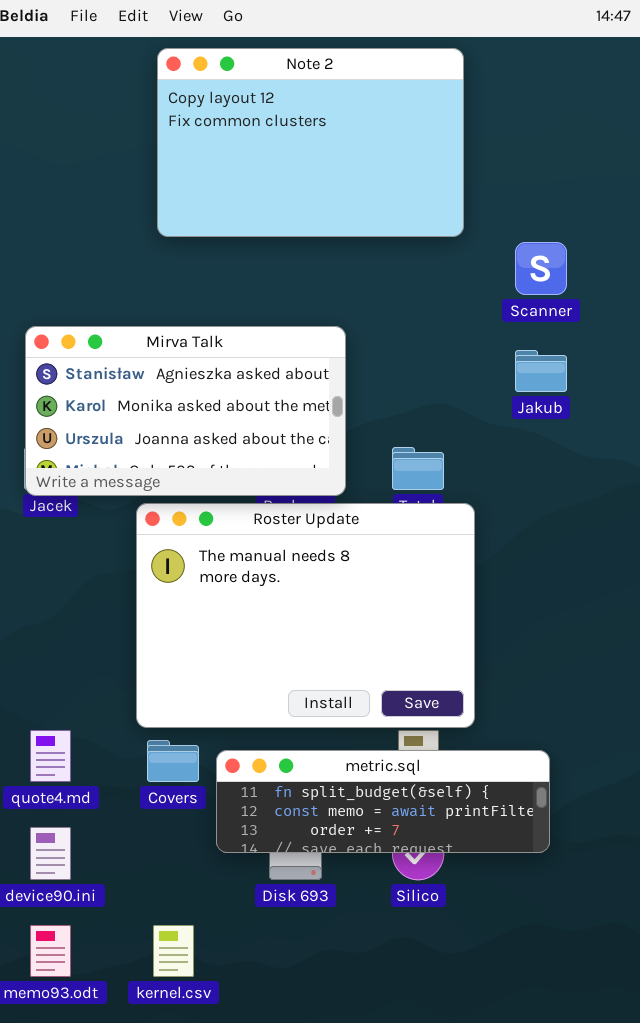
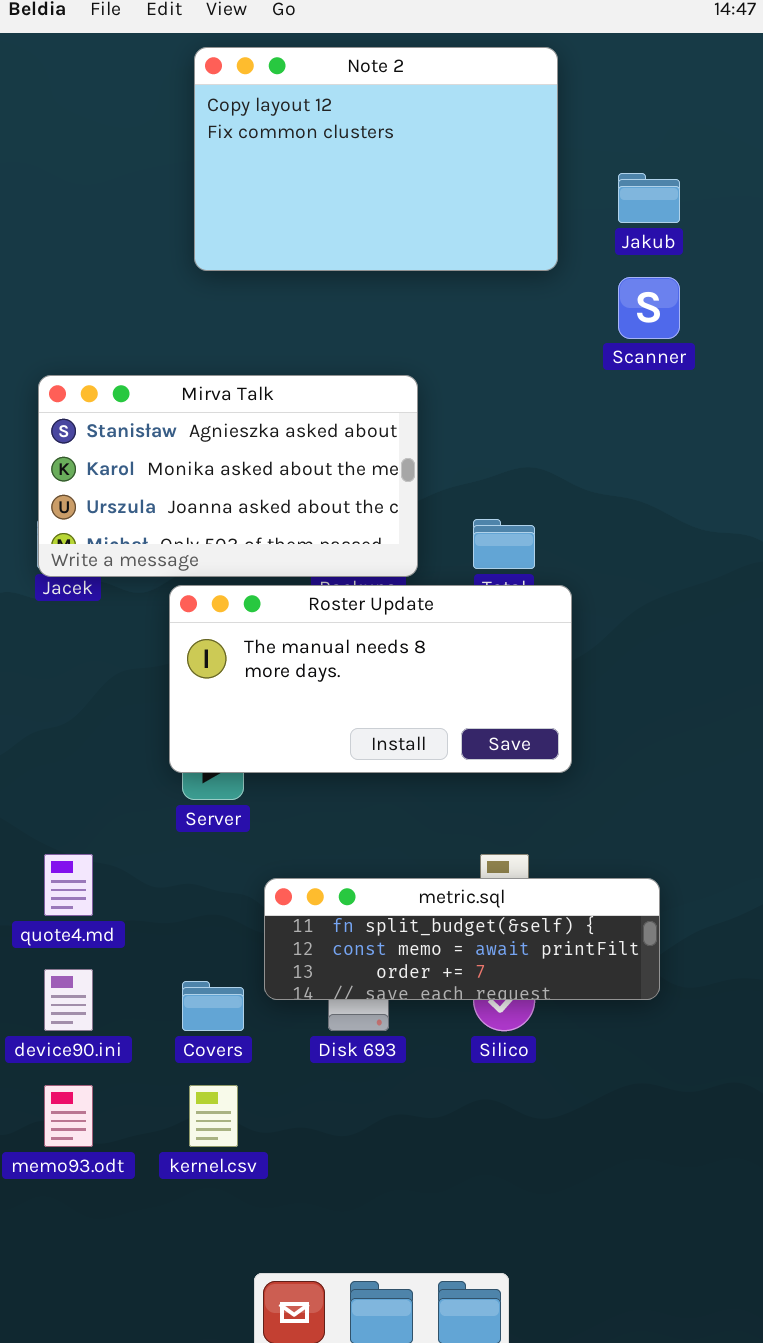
Jakub: [515,350,567,392] -> [618,173,680,223], moved
Roster Update: [136,503,475,728] -> [169,585,572,773], resized
Covers: [147,740,199,782] -> [182,981,244,1031], moved

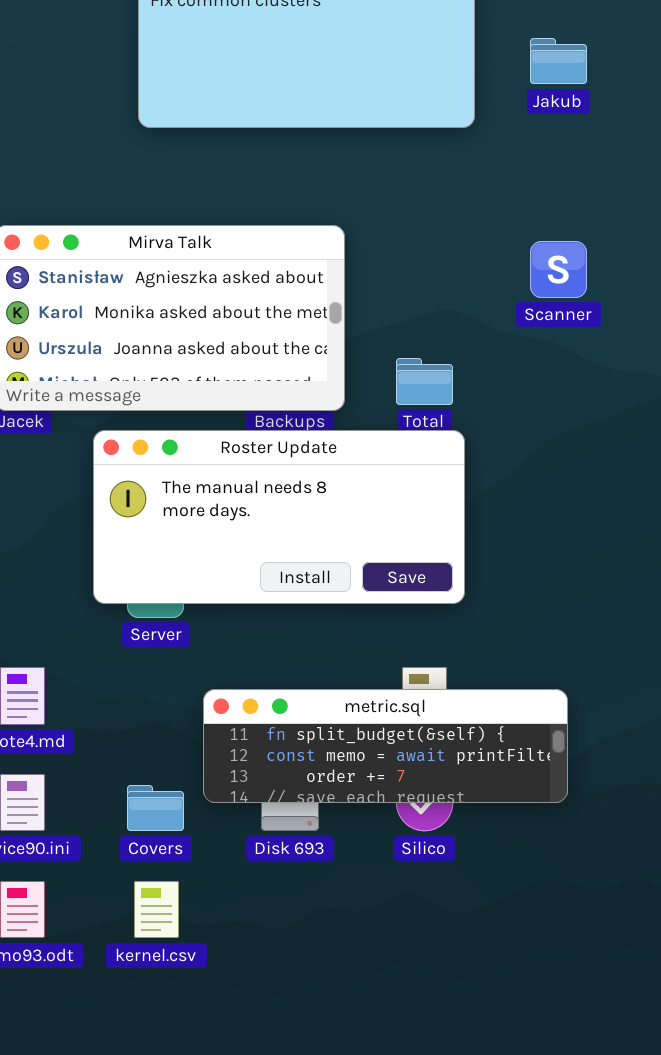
Scanner: [618,277,680,339] -> [530,241,587,298], moved
Roster Update: [169,585,572,773] -> [93,430,465,604], moved

